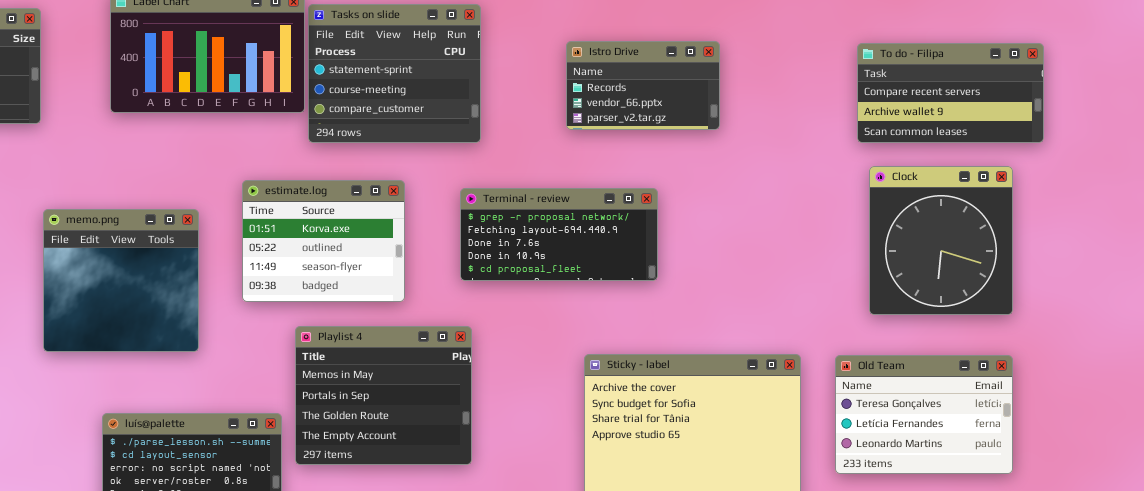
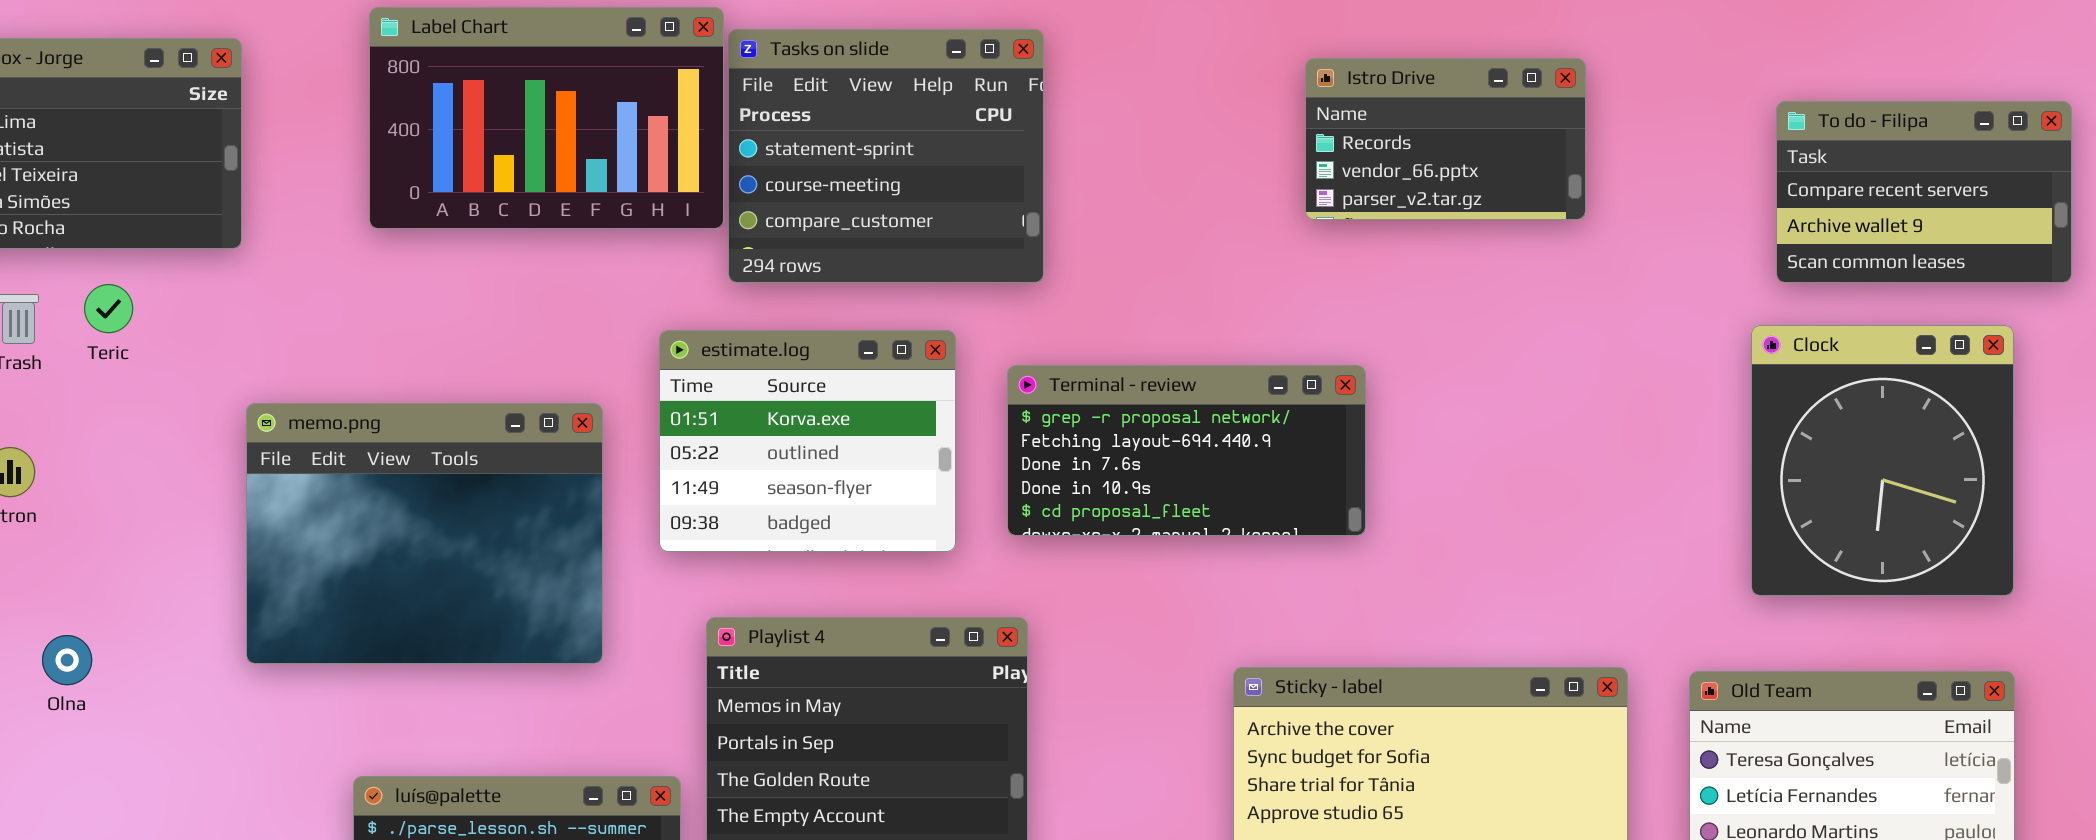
Istro Drive: [566,41,720,130] -> [1305,58,1586,220], moved
To do - Filipa: [857,43,1044,143] -> [1776,101,2072,283], resized
estimate.log: [242,180,405,302] -> [659,330,956,552], moved
memo.png: [43,209,199,352] -> [246,403,603,664], resized

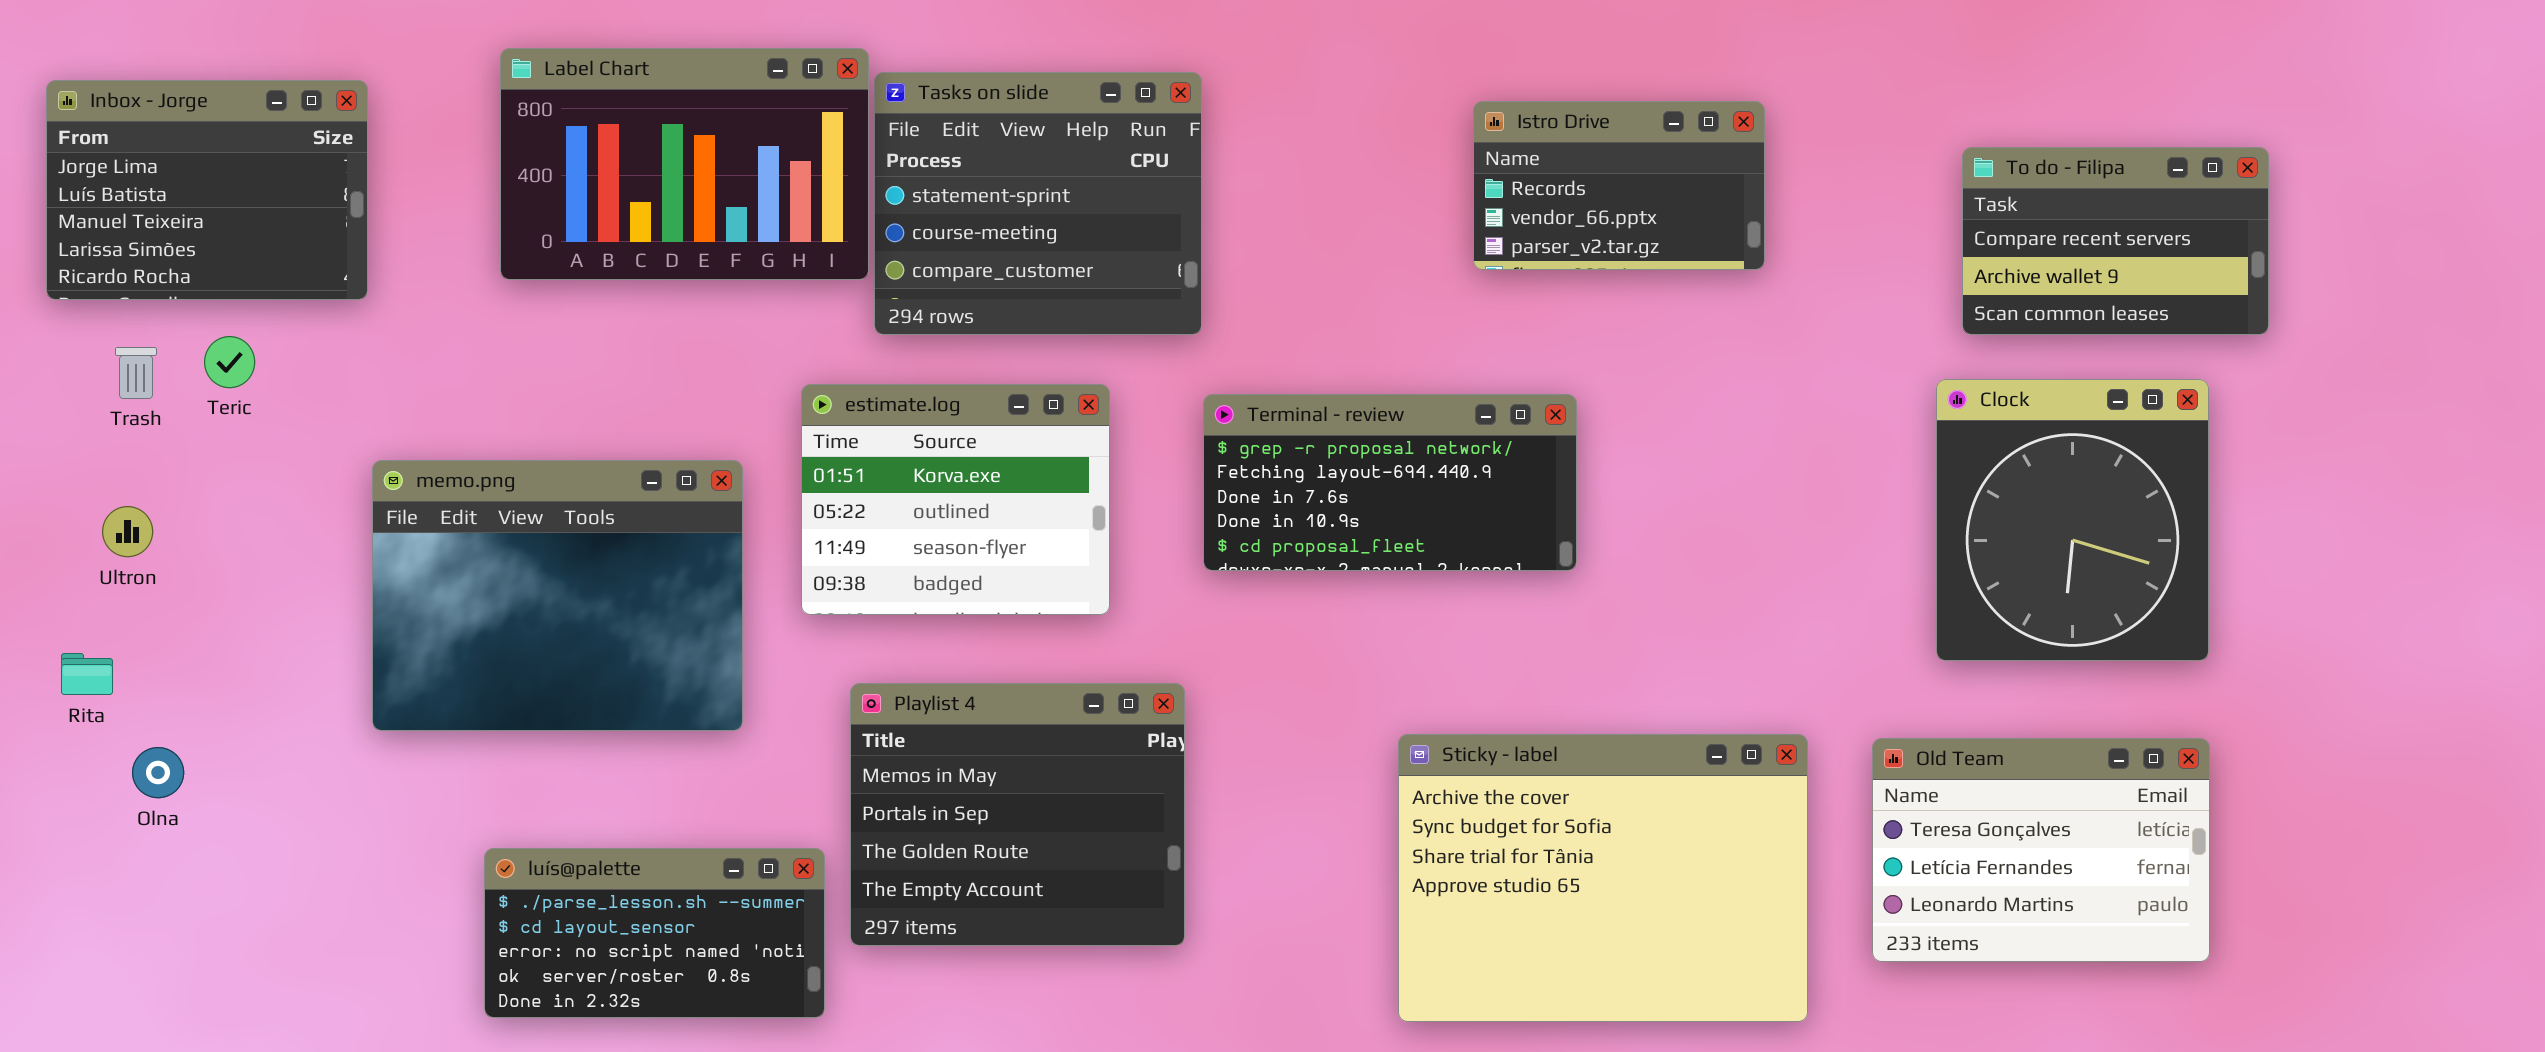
Terminal - review: [1007,365,1366,536] -> [1203,394,1577,571], moved
Olna: [42,635,92,685] -> [132,747,184,798], moved

